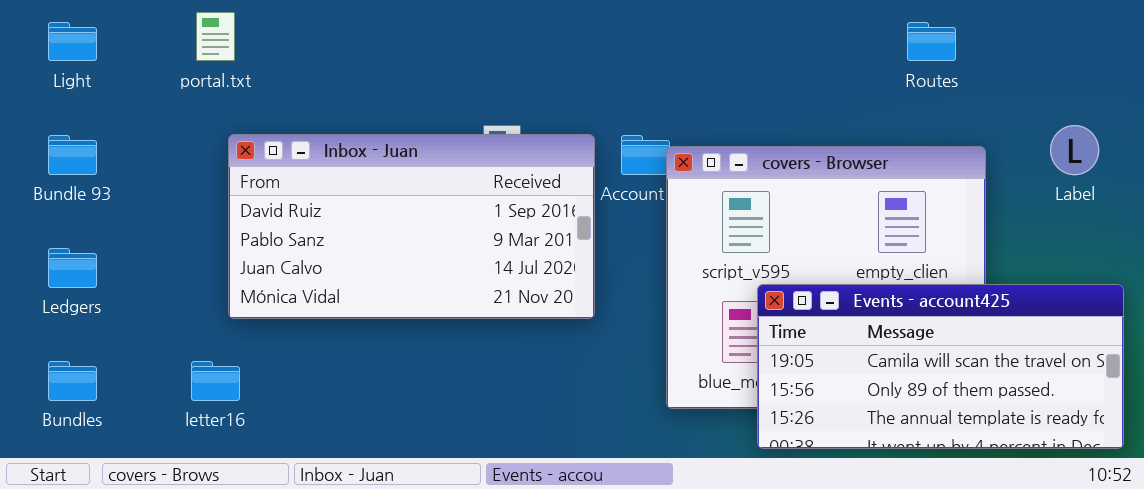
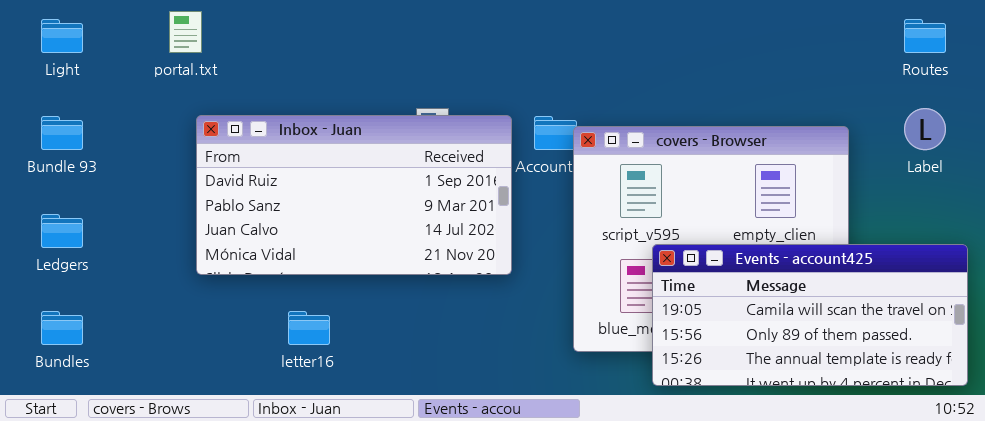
Routes: [907,22,956,61] -> [904,19,946,53], moved
letter16: [191,361,240,401] -> [288,311,330,345], moved

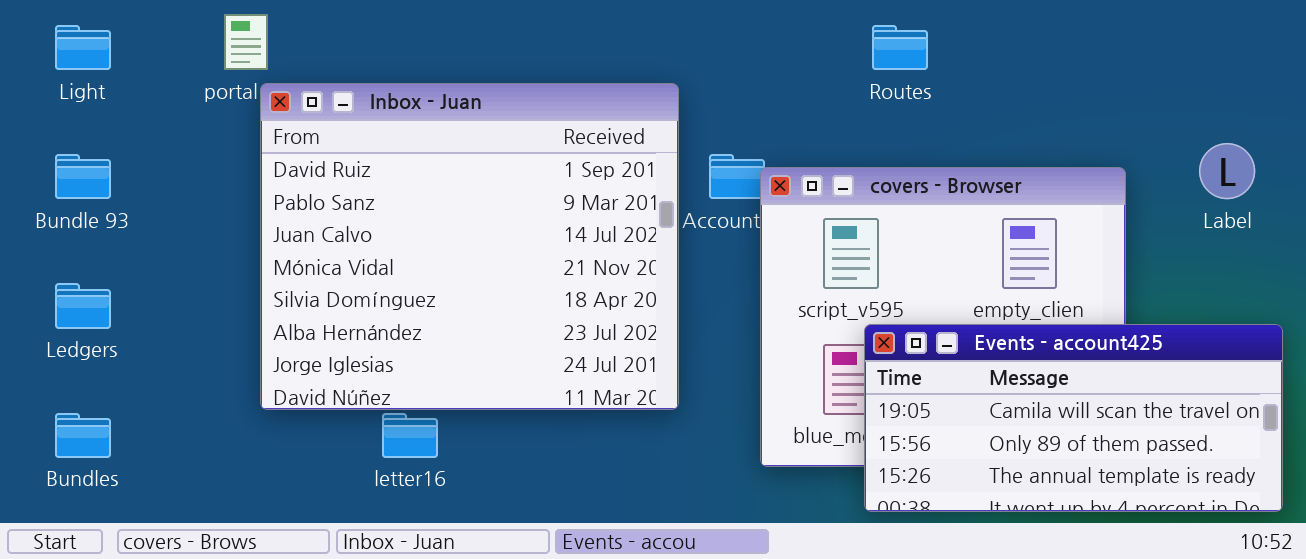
Routes: [904,19,946,53] -> [872,25,928,70], moved
Inbox - Juan: [196,115,512,275] -> [260,83,679,410], moved, resized

